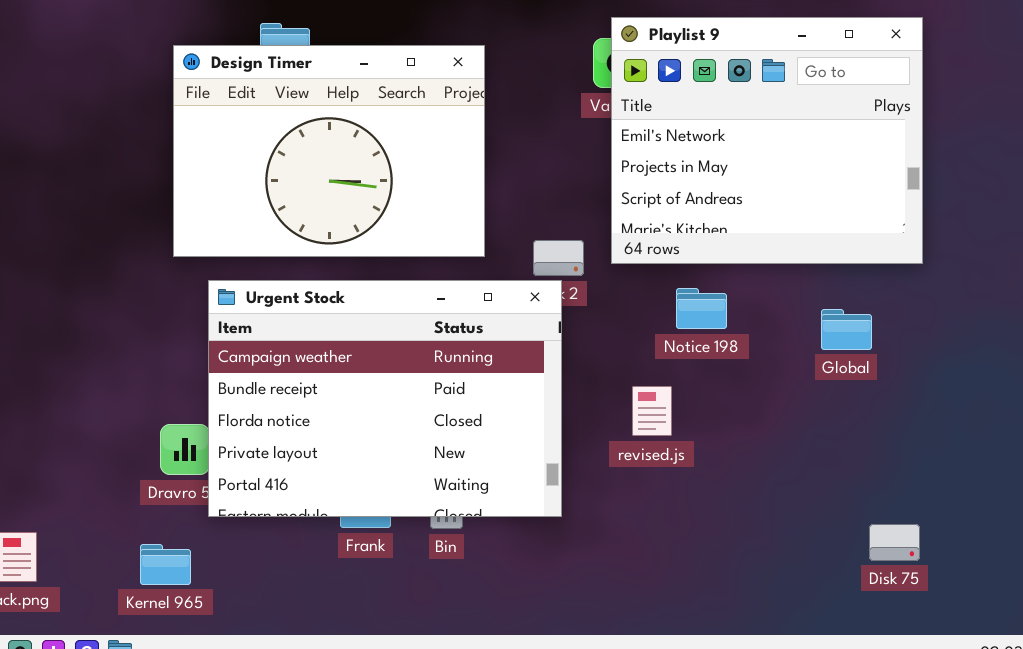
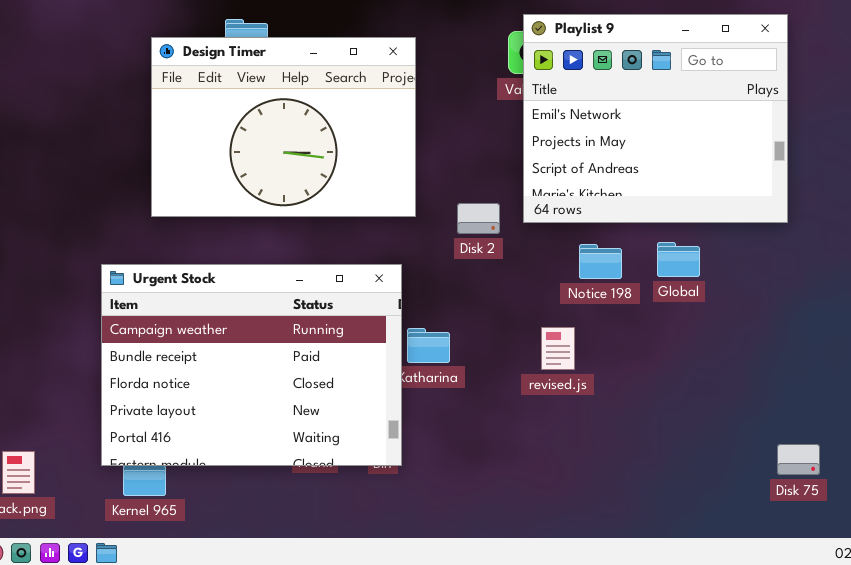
Urgent Stock: [208,280,562,517] -> [101,264,402,466], moved
Global: [821,309,872,350] -> [657,242,700,277], moved
Disk 75: [869,524,920,561] -> [777,444,820,475], moved

